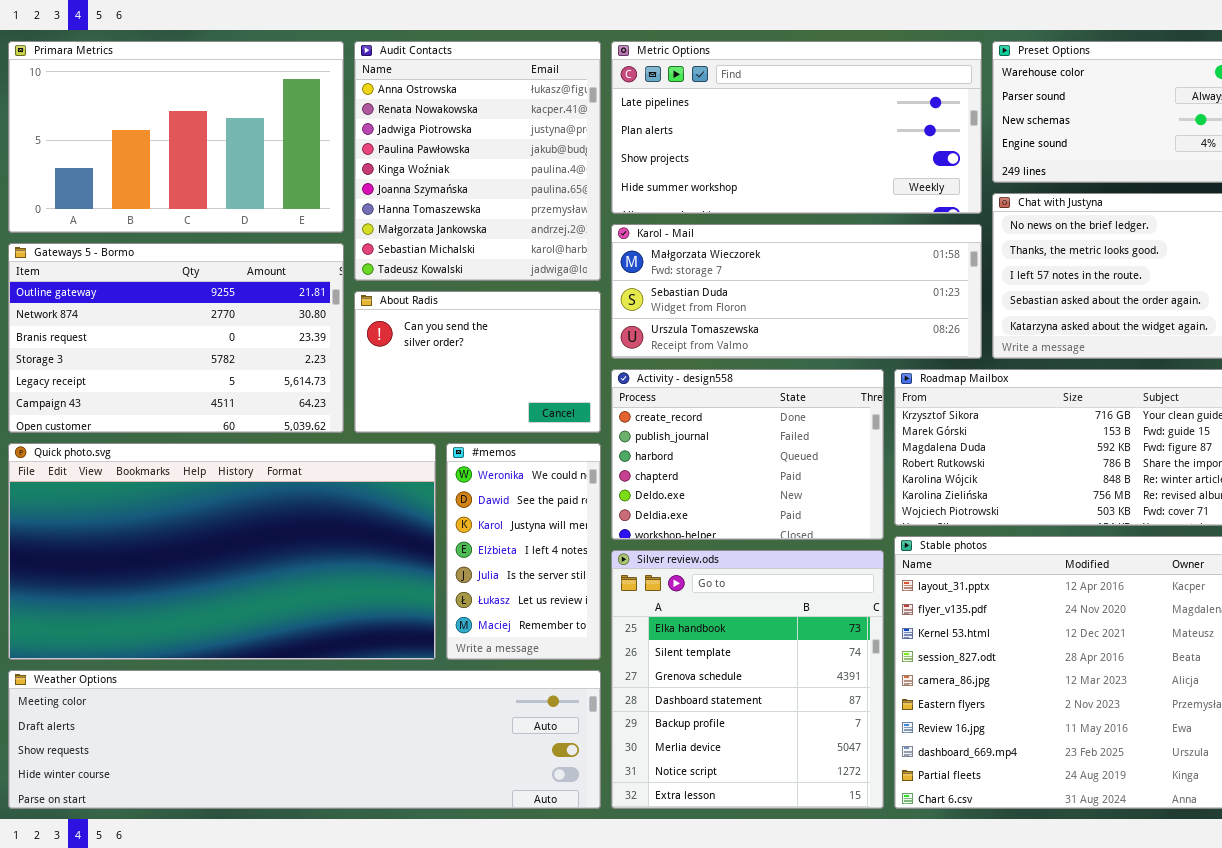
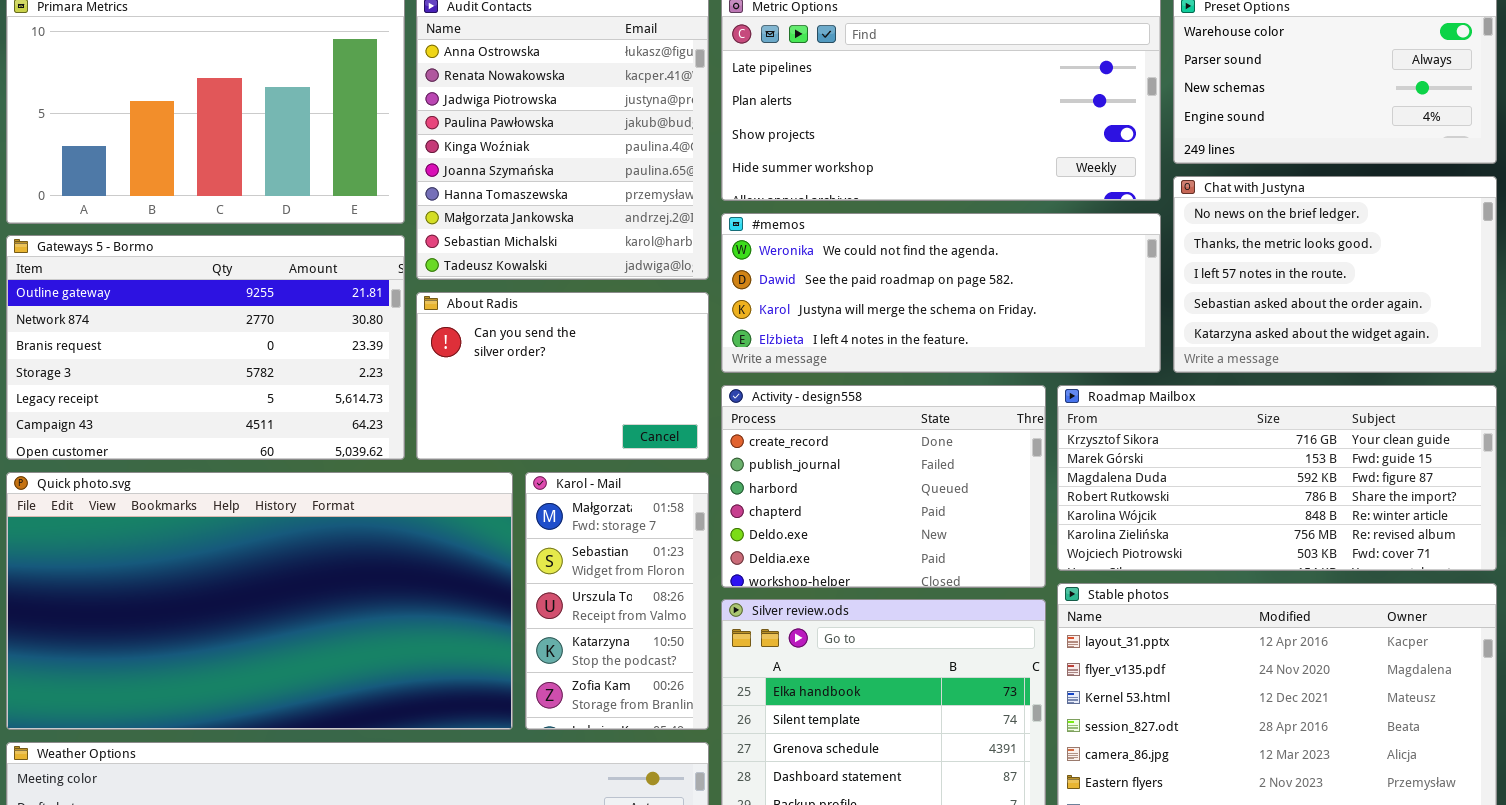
Karol - Mail: [611,224,982,359] -> [525,472,709,730], moved, resized
#memos: [446,443,601,660] -> [721,213,1161,373], moved, resized

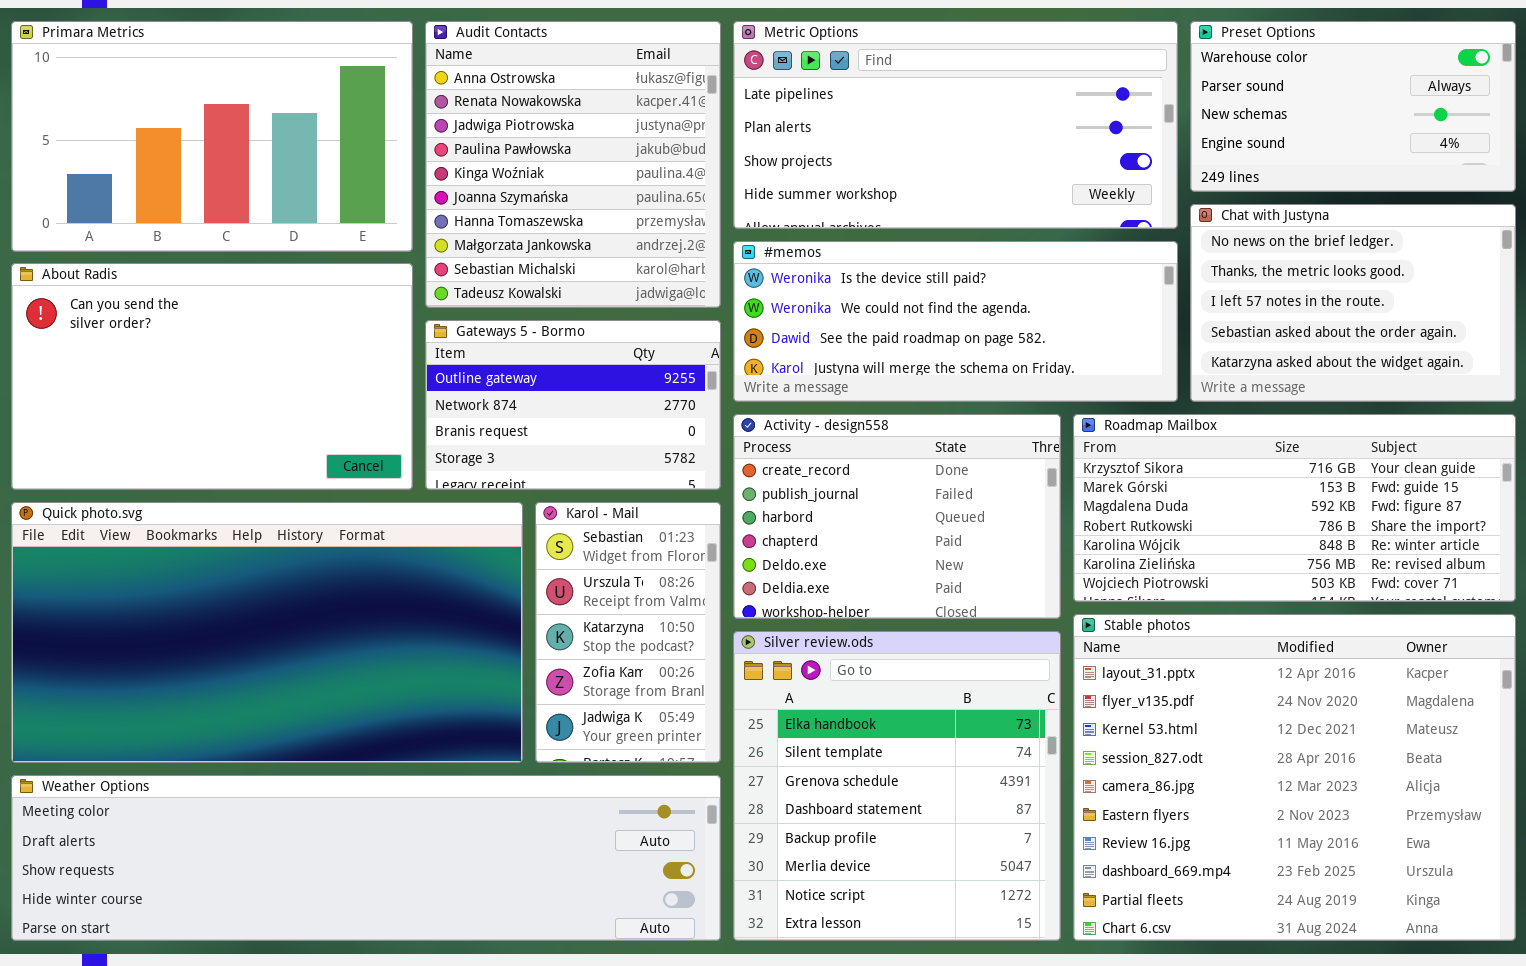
#memos: [721,213,1161,373] -> [733,241,1178,402], scrolled up 1 row
Gateways 5 - Bormo: [6,235,405,460] -> [425,320,721,490], moved, resized
About Radis: [416,292,709,460] -> [11,263,413,490], moved, resized
Karol - Mail: [525,472,709,730] -> [535,502,721,763], scrolled down 1 row

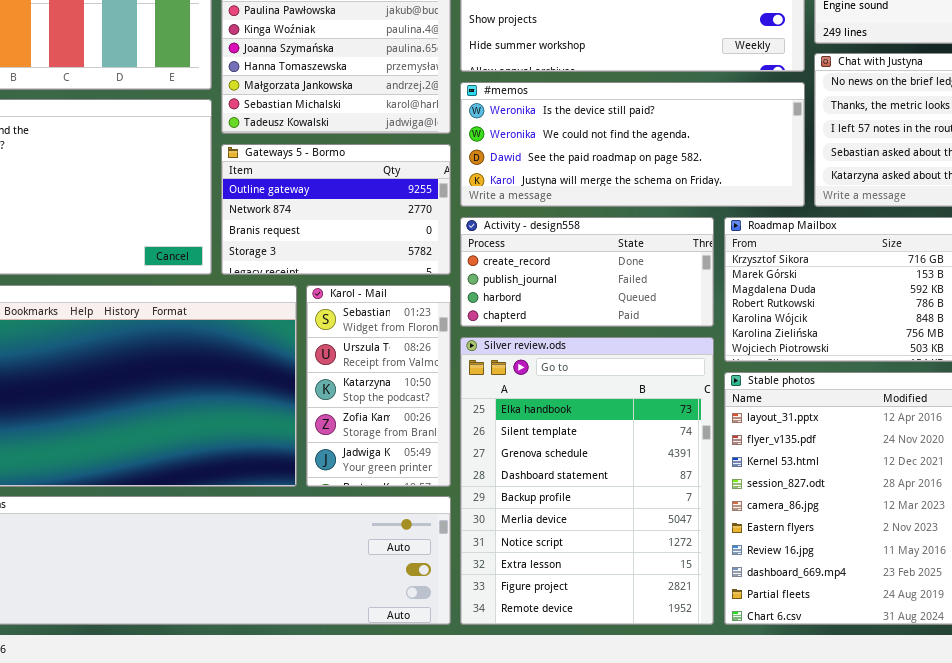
Activity - design558: [733,414,1061,619] -> [460,217,714,327], resized
Silver review.ods: [733,631,1061,941] -> [460,337,714,625], resized

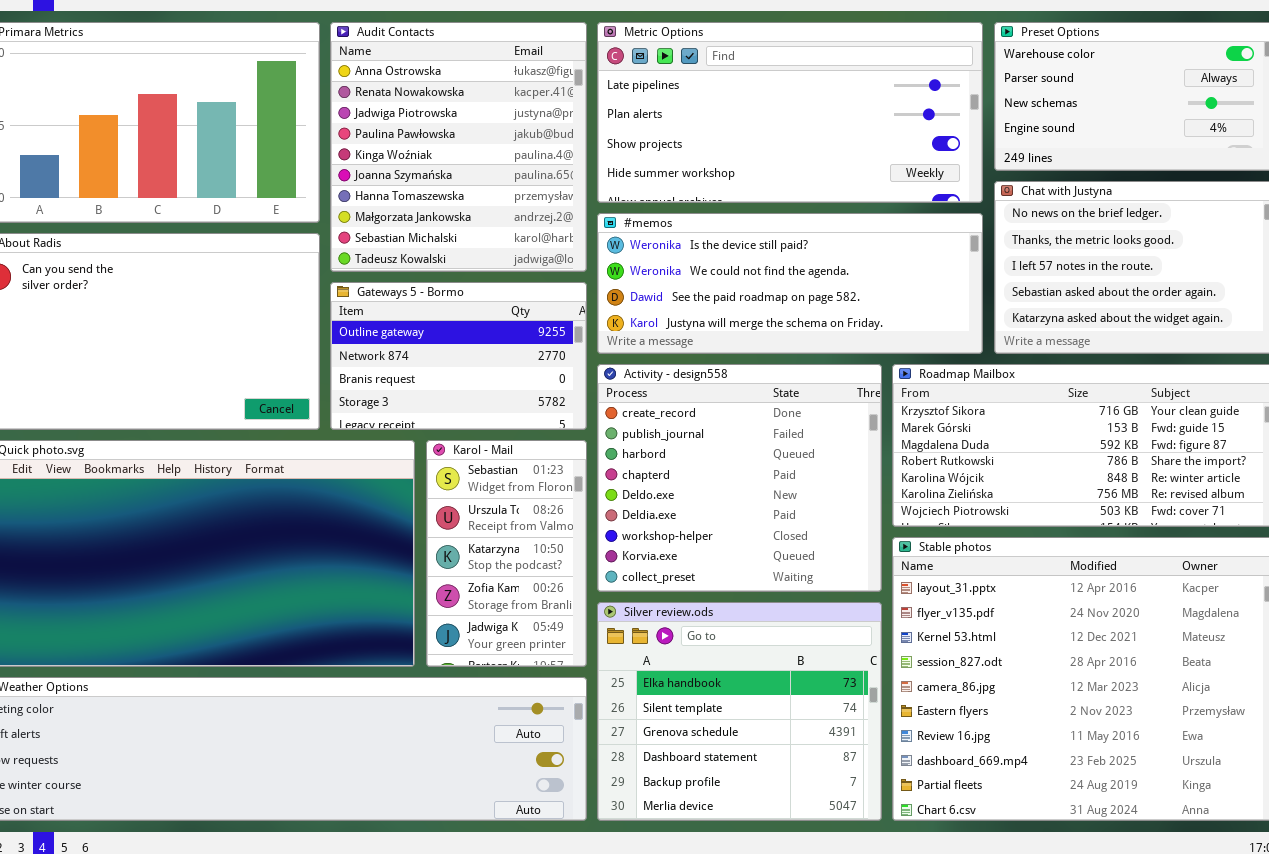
Activity - design558: [460,217,714,327] -> [597,364,882,592], resized
Silver review.ods: [460,337,714,625] -> [597,602,882,821], resized

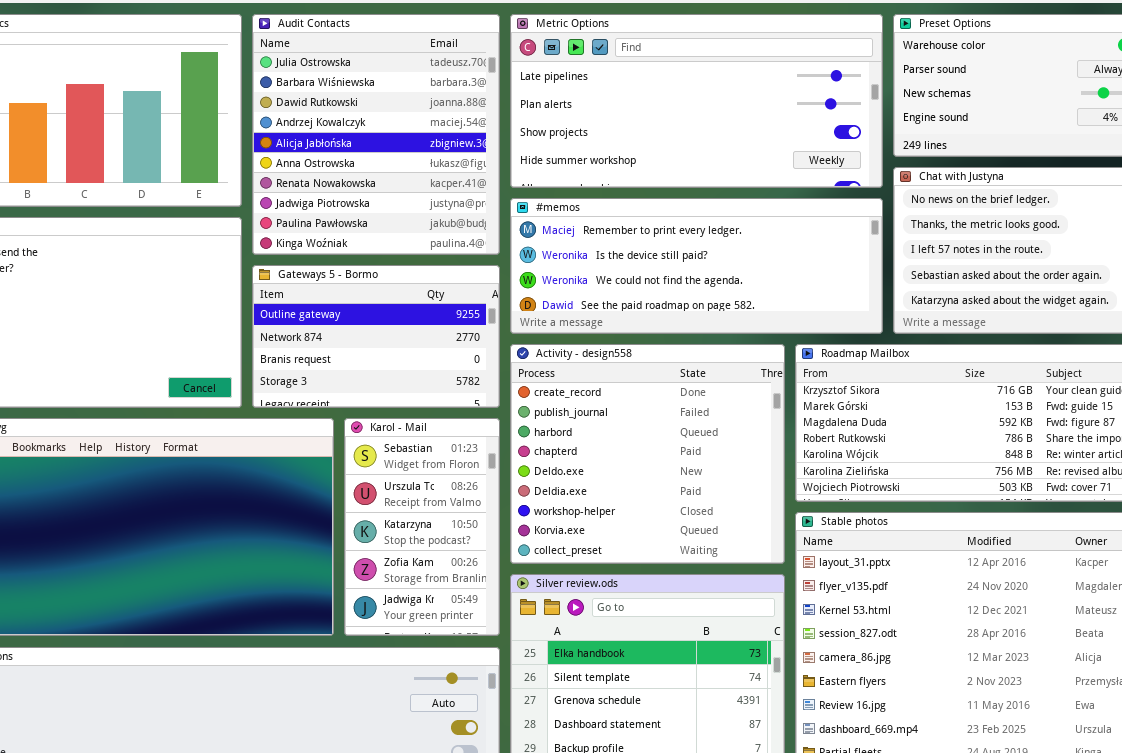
Audit Contacts: [330,22,587,272] -> [252,14,500,255], scrolled up 5 rows
#memos: [597,213,983,354] -> [510,198,883,334], scrolled up 1 row

